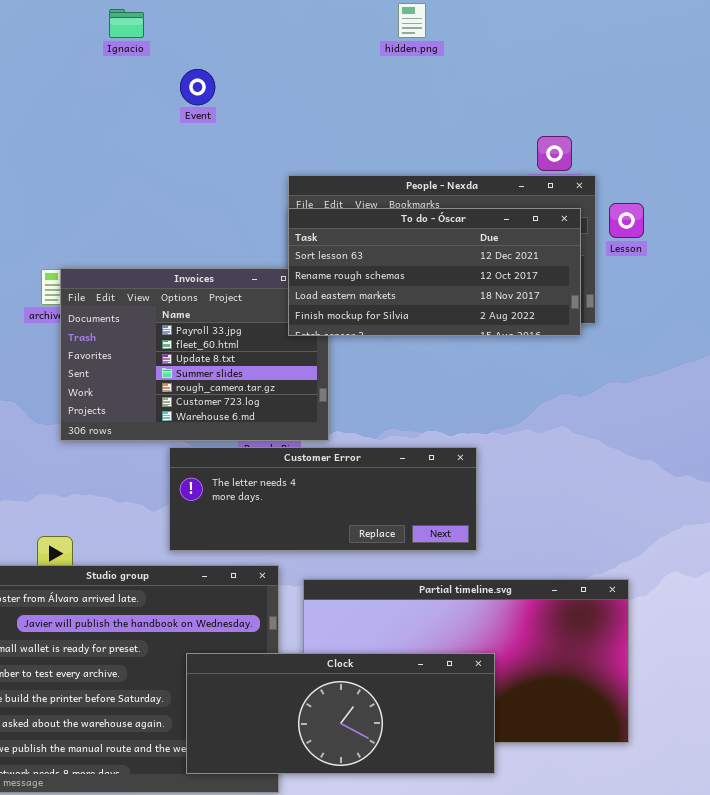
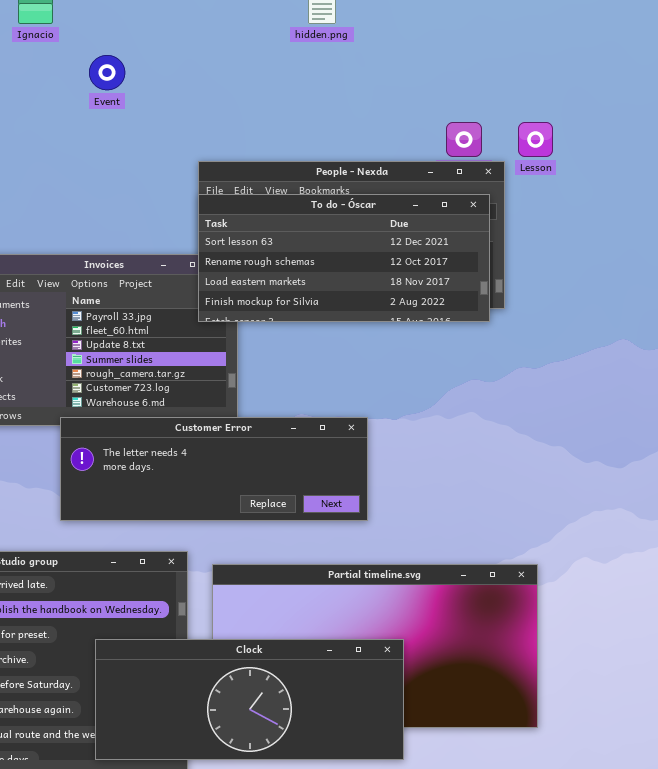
Lesson: [609,203,644,238] -> [518,122,553,157], moved
Customer Error: [169,447,477,551] -> [60,417,368,521], moved

